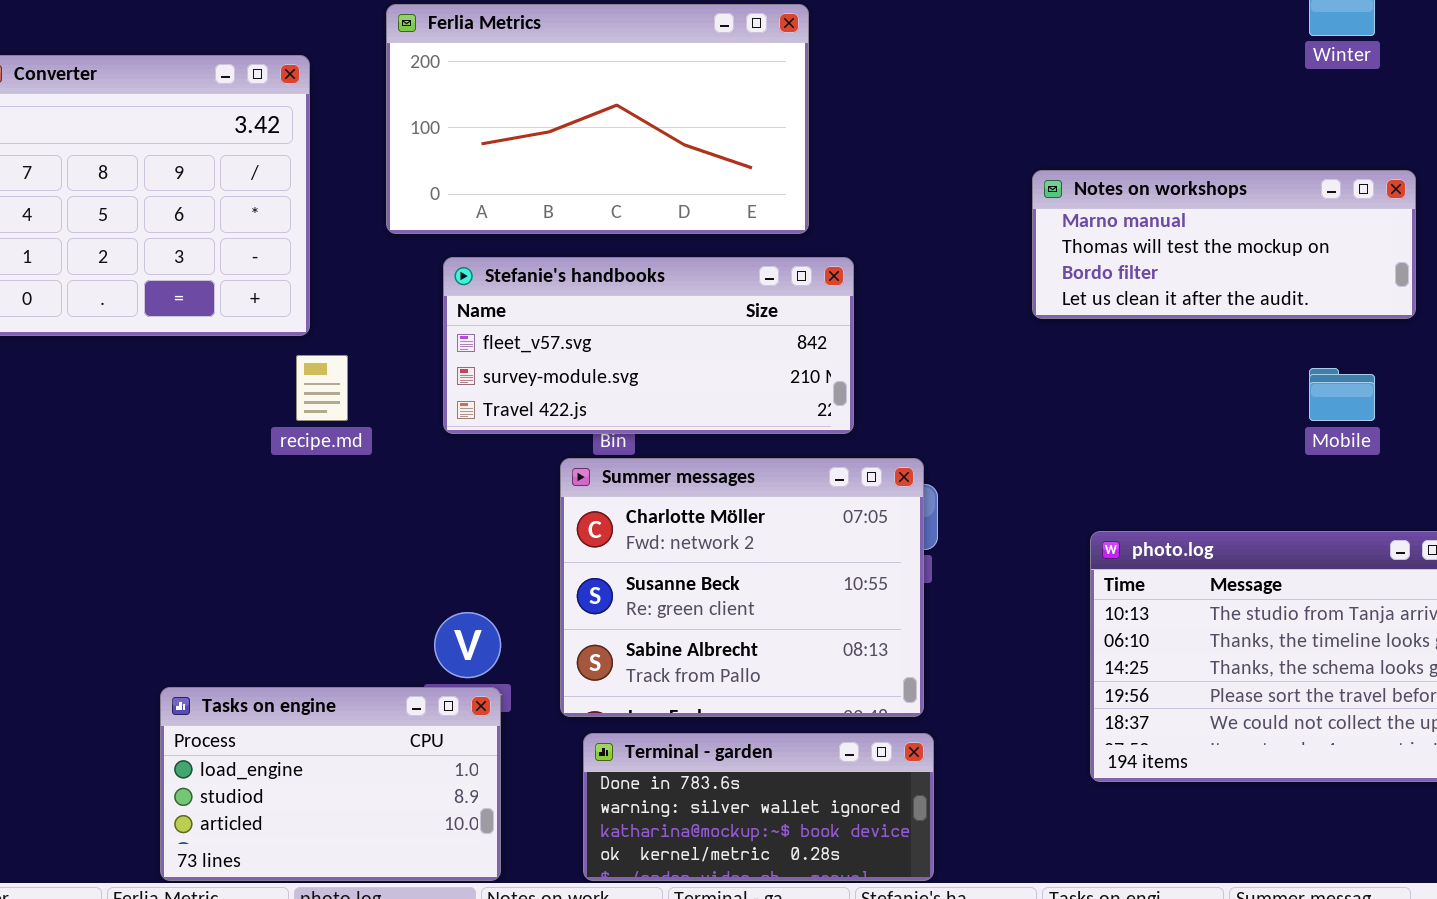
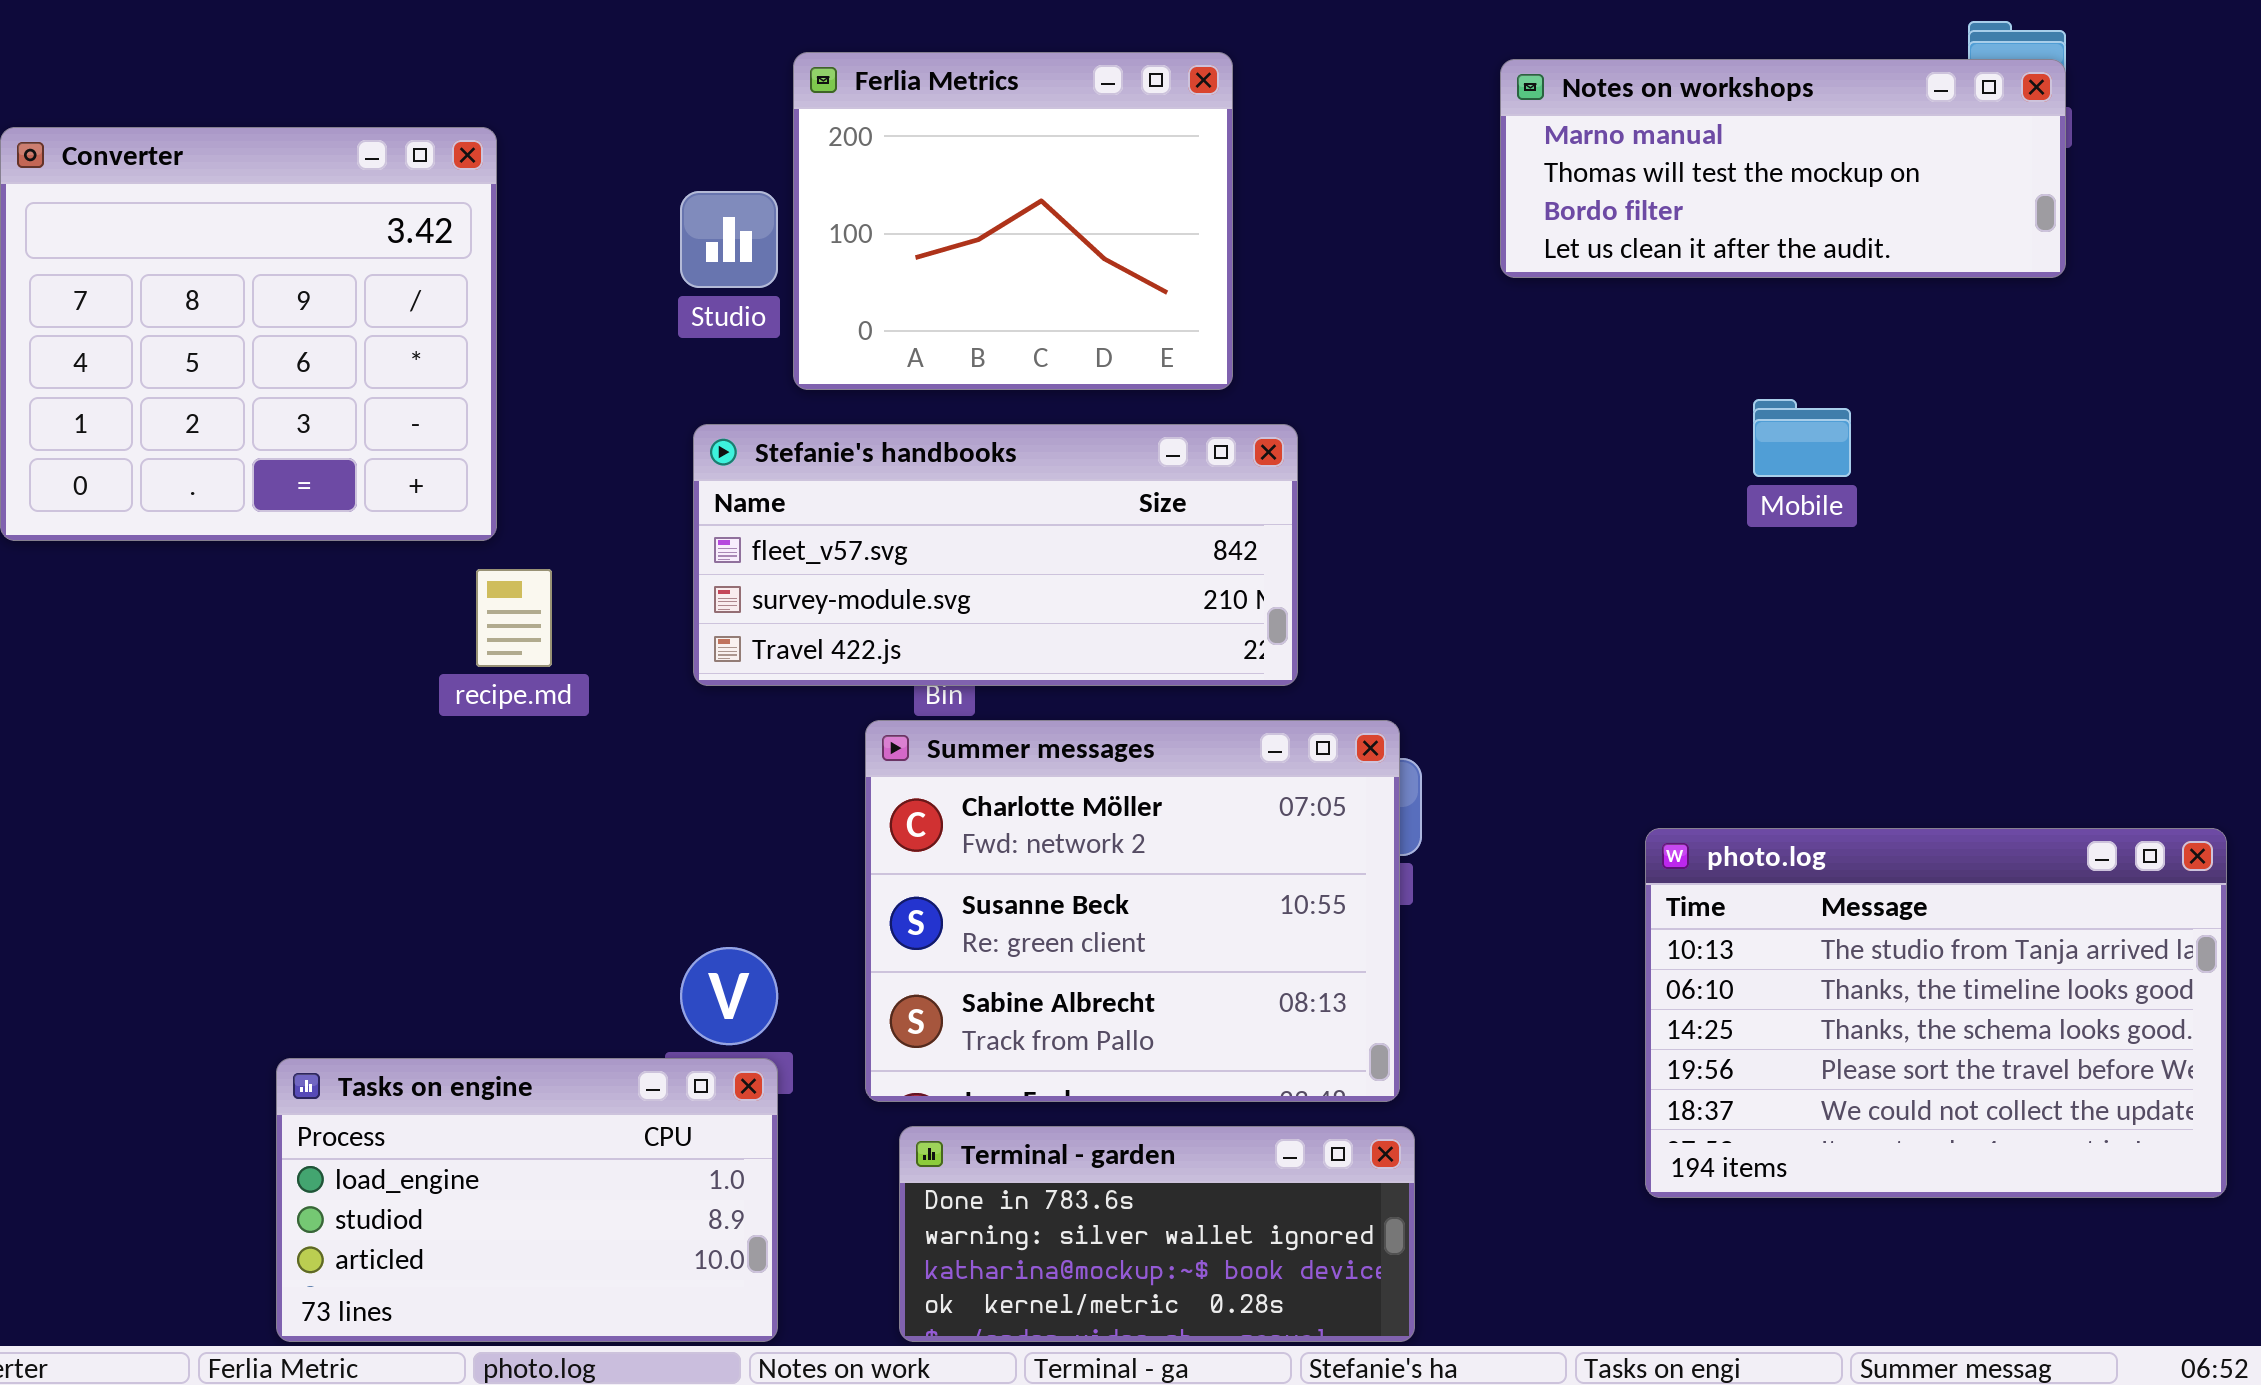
Ferlia Metrics: [386,4,809,234] -> [793,52,1233,390], resized
Notes on workshops: [1032,170,1416,319] -> [1500,59,2066,278], moved
Mobile: [1309,368,1375,421] -> [1753,399,1851,477], moved

